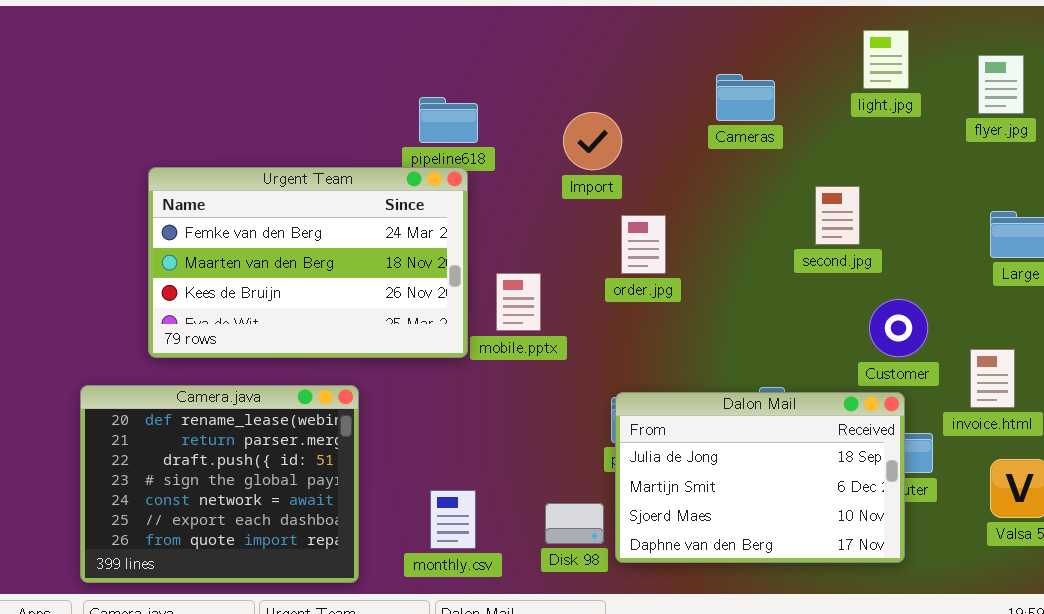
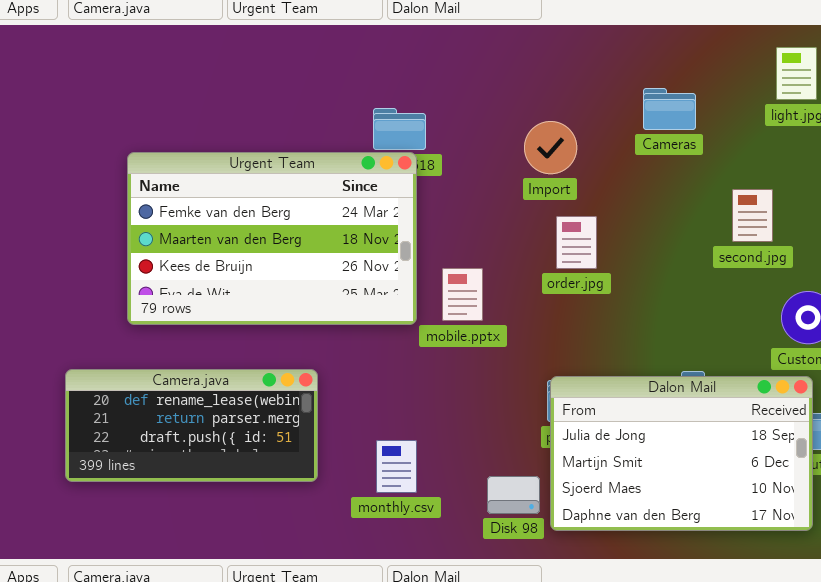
Import: [563,112,622,170] -> [524,121,577,174], moved
Urgent Team: [148,167,468,358] -> [127,152,417,325], moved
Camera.java: [80,385,359,583] -> [65,369,318,482], resized
monthly.csv: [430,490,476,549] -> [376,440,417,493], moved

